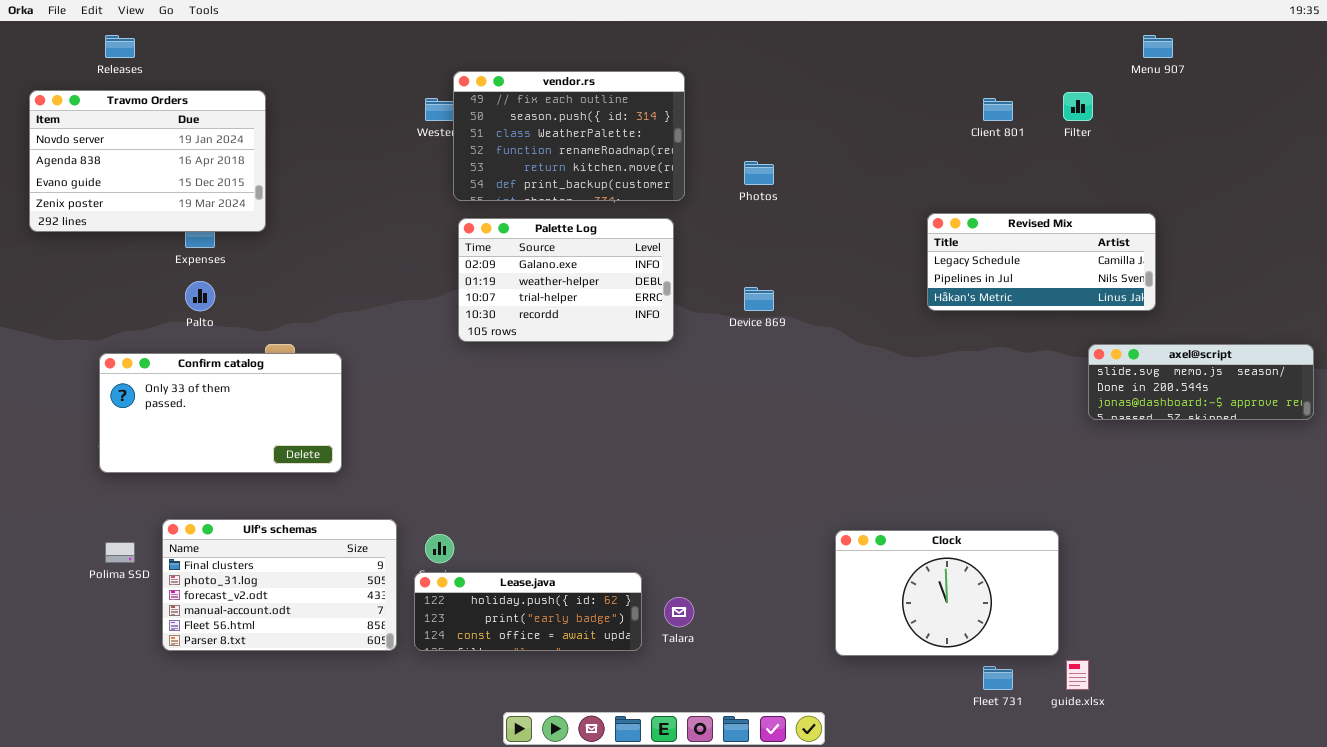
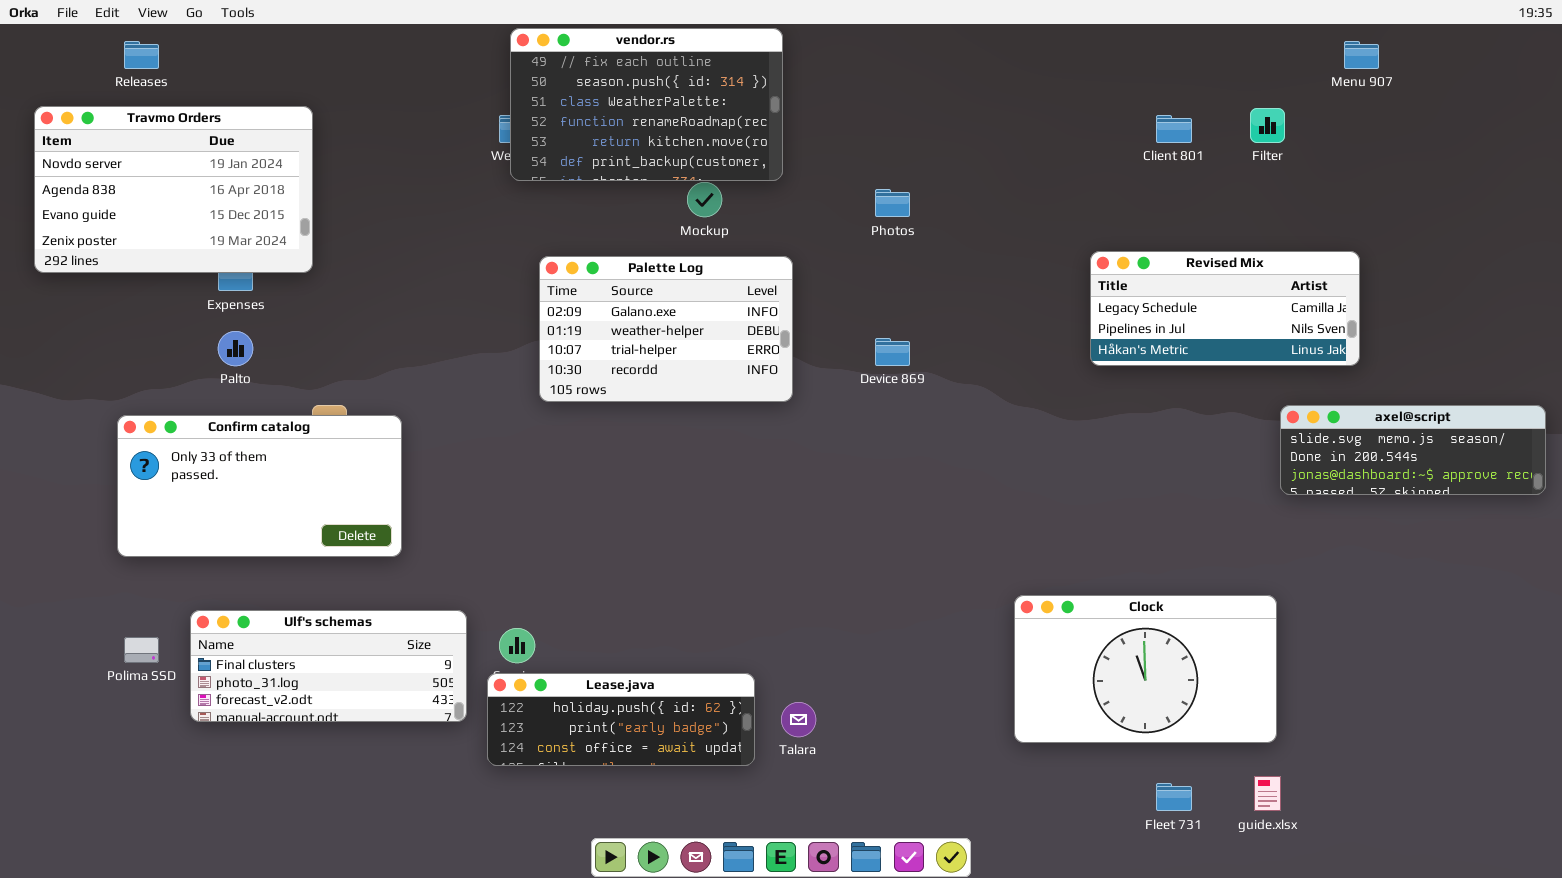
vendor.rs: [453,71,685,201] -> [510,28,783,181], moved
Ulf's schemas: [162,519,397,651] -> [190,610,467,722], resized
Clock: [835,530,1059,656] -> [1014,595,1277,743], moved

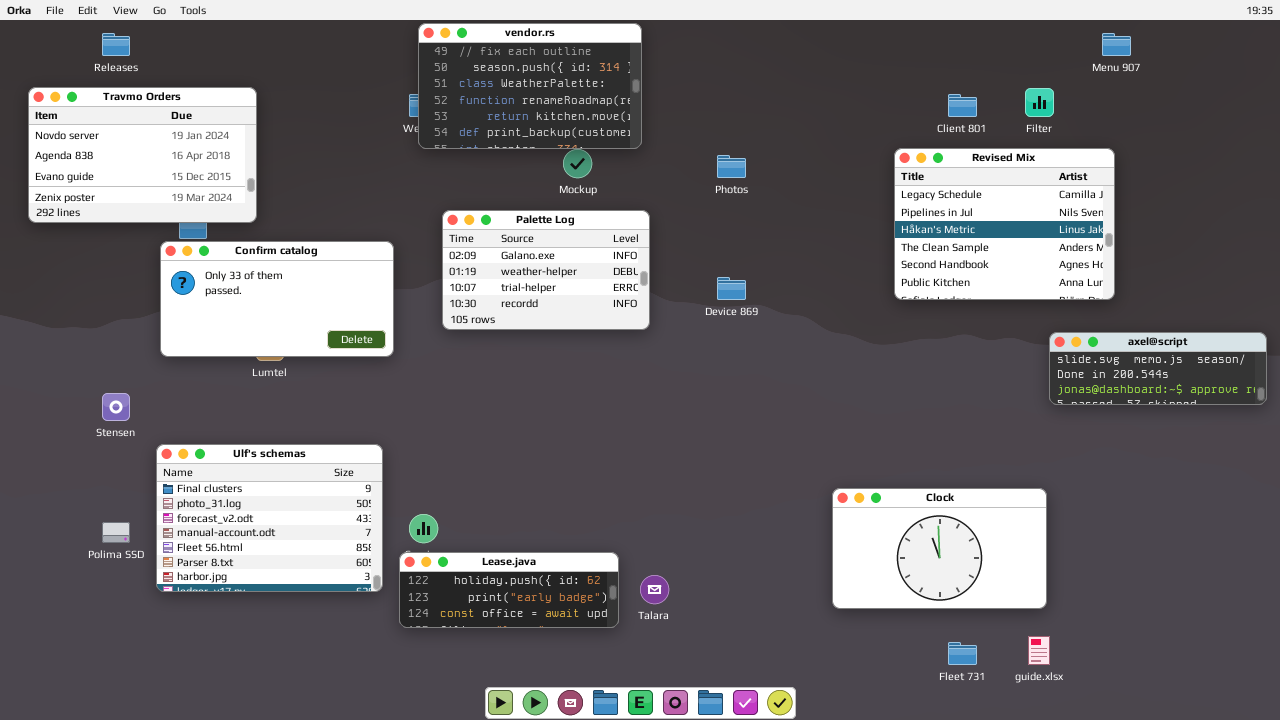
Revised Mix: [1090,251,1360,366] -> [894,148,1115,300], resized
Confirm catalog: [117,415,402,557] -> [160,241,394,357], moved
Ulf's schemas: [190,610,467,722] -> [156,444,383,592], resized

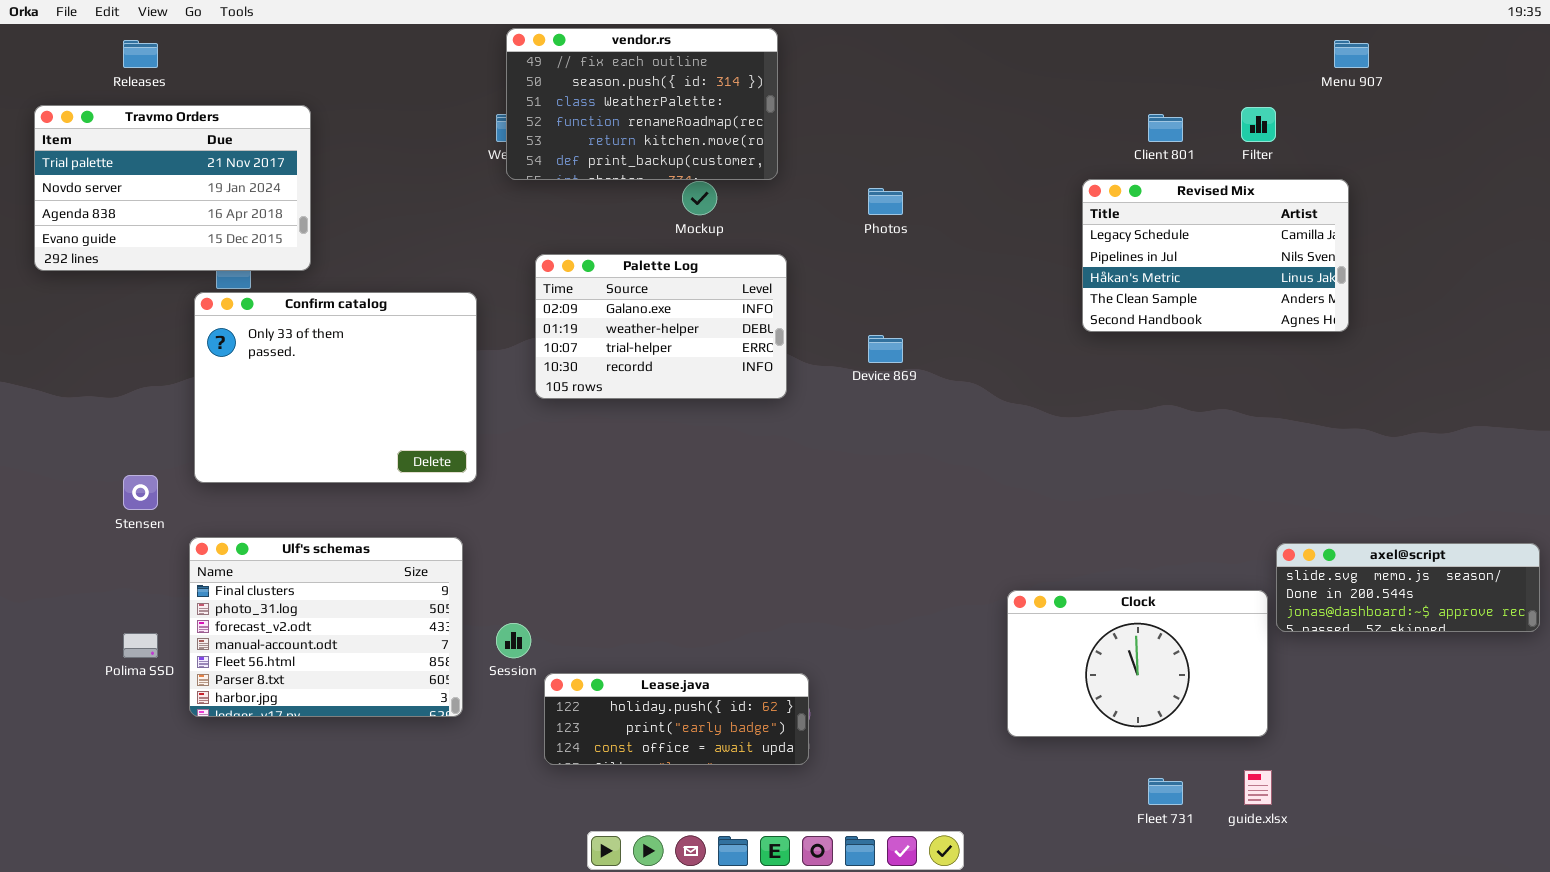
Travmo Orders: [28,87,257,223] -> [34,105,311,271], scrolled up 1 row
Revised Mix: [894,148,1115,300] -> [1082,179,1349,332], resized
Confirm catalog: [160,241,394,357] -> [194,292,477,483], resized
axel@script: [1049,332,1267,405] -> [1276,543,1540,632], moved
Lease.java: [399,552,619,628] -> [544,673,809,765], moved

